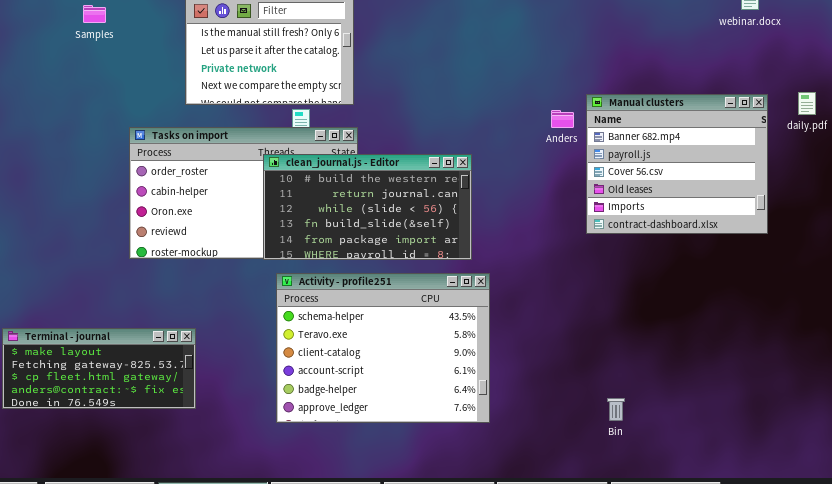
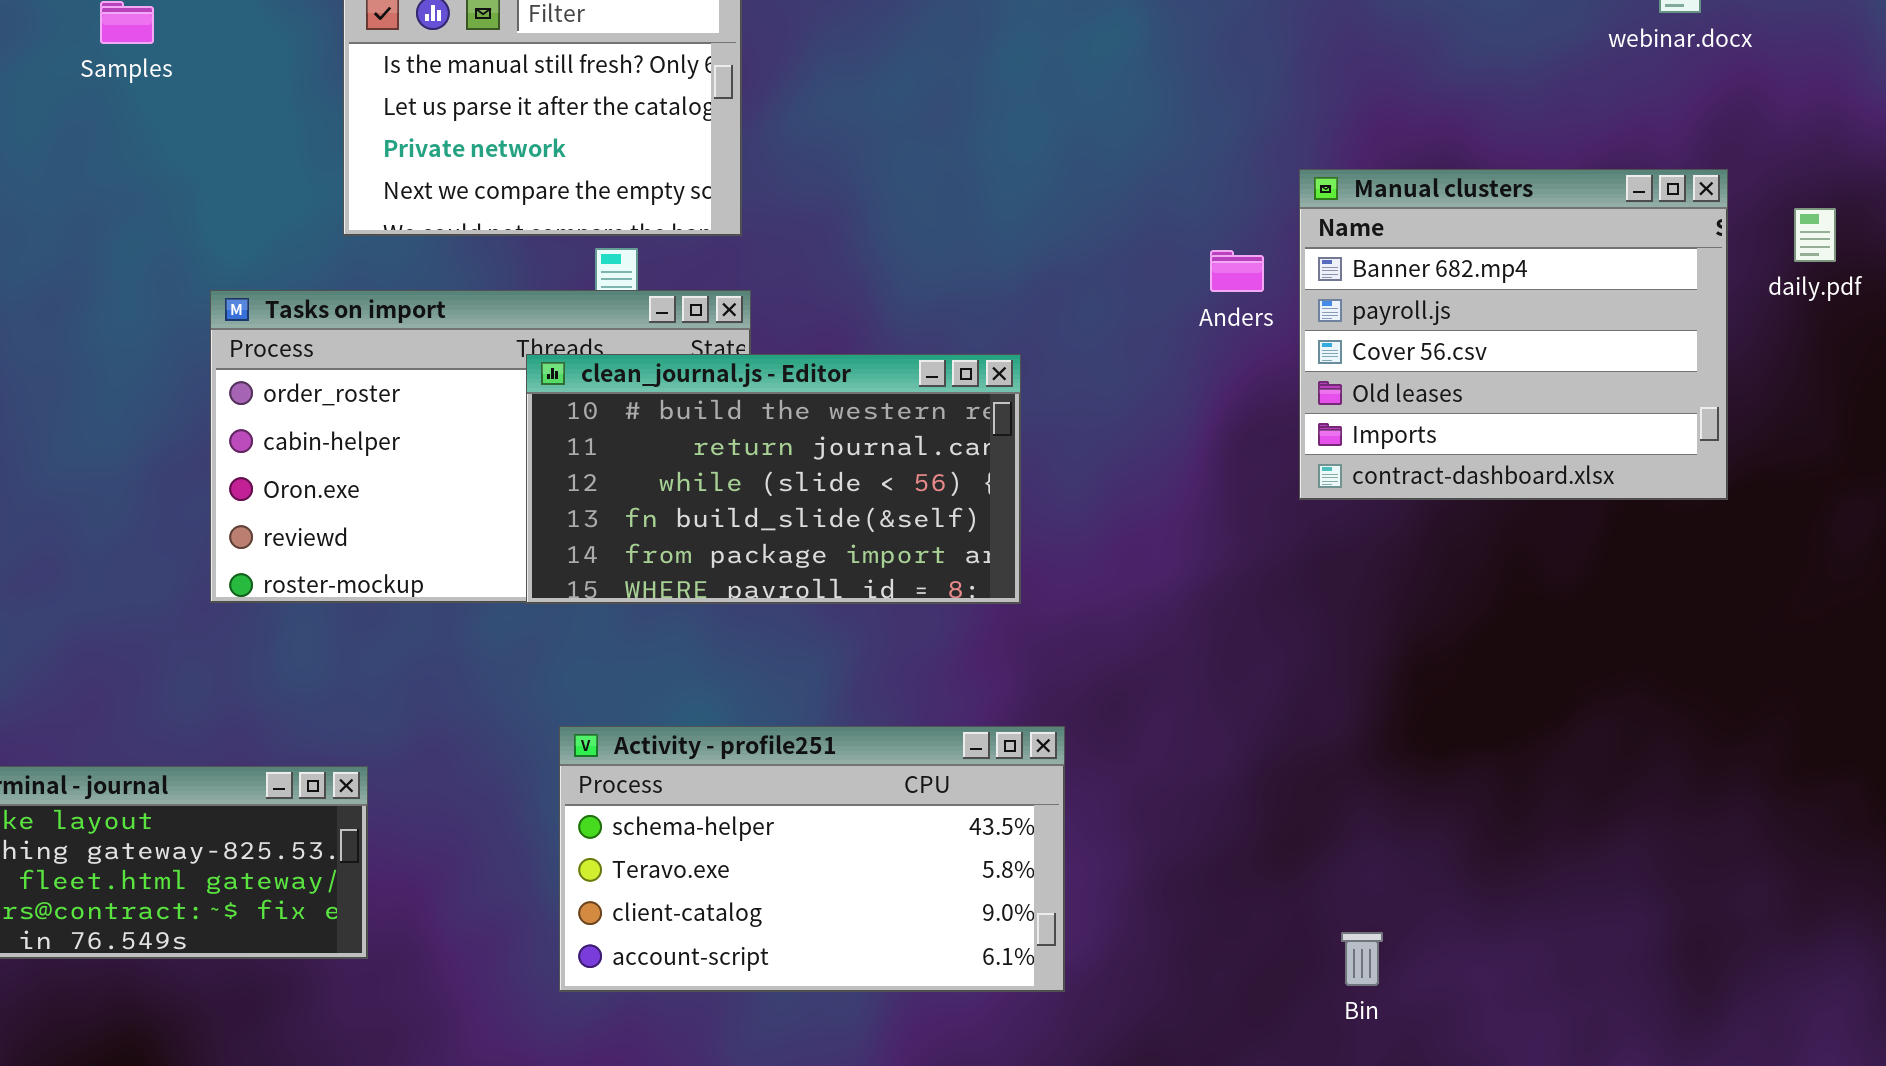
Manual clusters: [586,94,768,234] -> [1299,169,1728,500], moved
Activity - profile251: [276,273,490,423] -> [559,726,1065,992], resized

